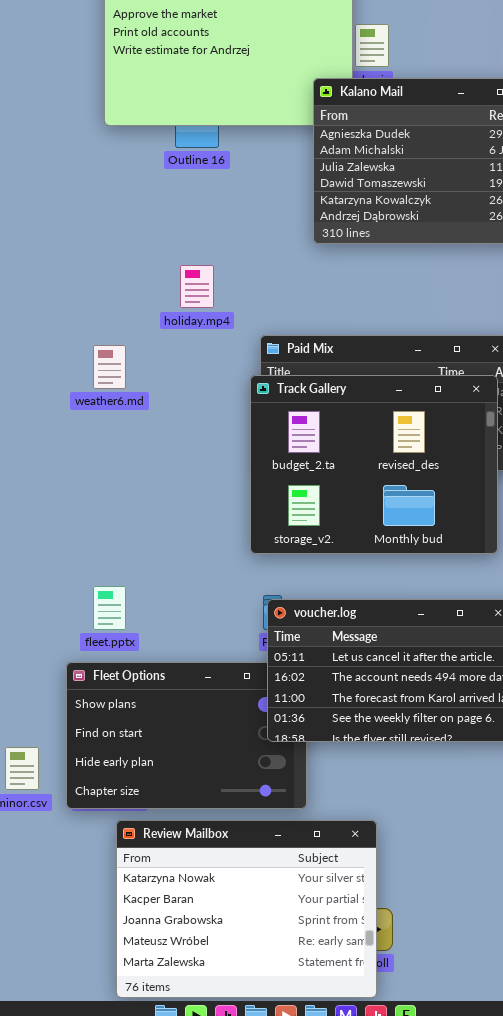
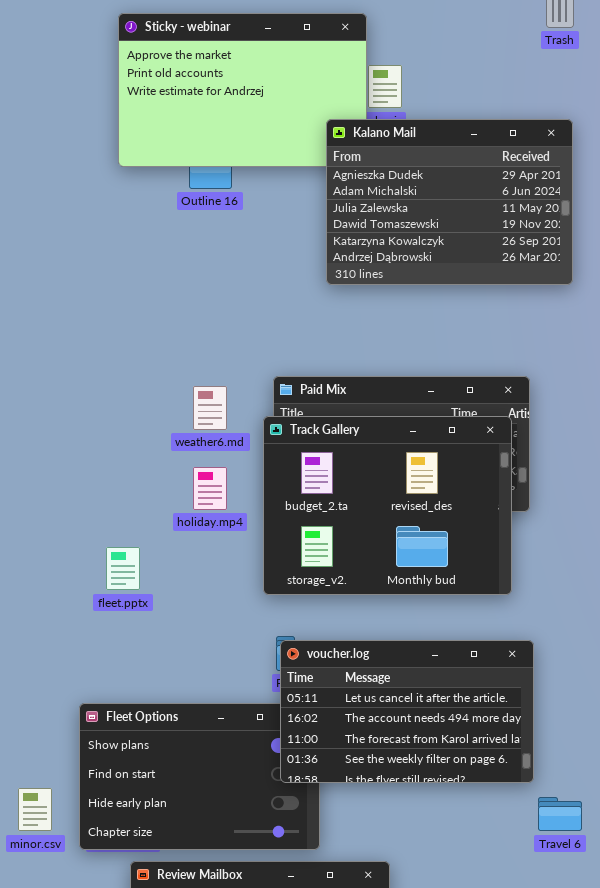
holiday.mp4: [180,265,214,308] -> [193,467,227,510], moved
weather6.md: [93,345,126,389] -> [193,386,227,430], moved
fleet.pptx: [93,586,126,630] -> [106,547,140,590], moved

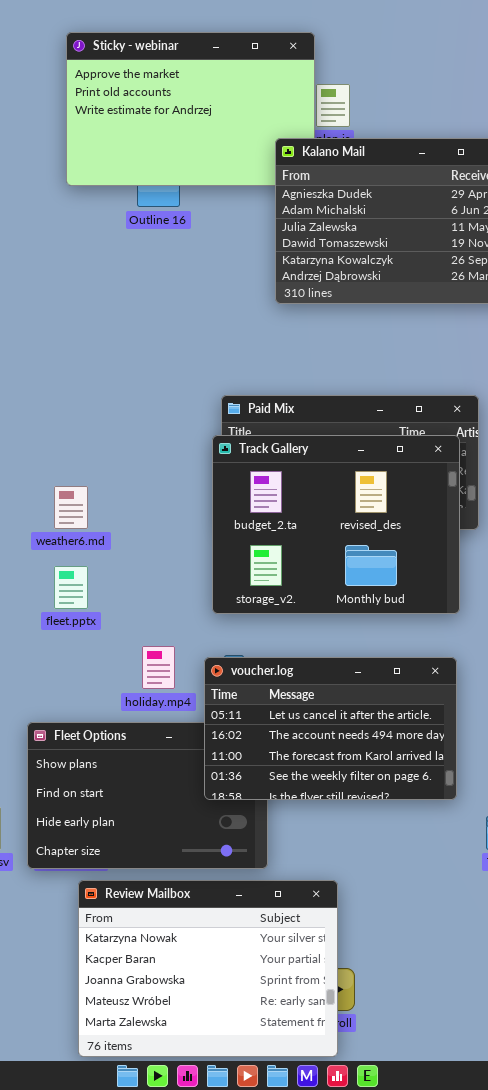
weather6.md: [193,386,227,430] -> [54,486,88,529], moved
holiday.mp4: [193,467,227,510] -> [142,646,175,689], moved
voucher.log: [280,640,534,783] -> [204,657,457,800], moved

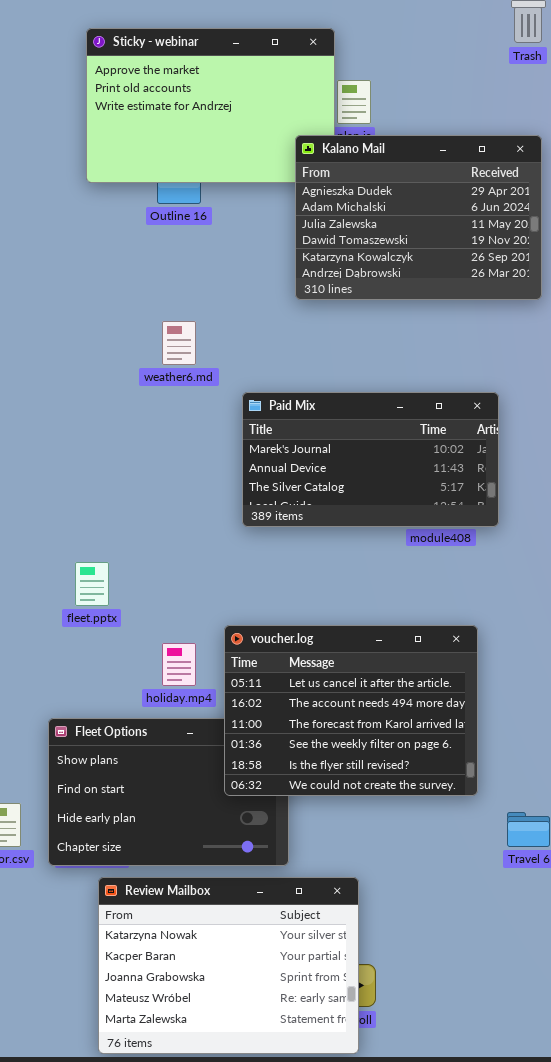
Track Gallery: [212,435,460,614] -> none, closed
weather6.md: [54,486,88,529] -> [162,321,196,365], moved
voucher.log: [204,657,457,800] -> [224,625,478,796], resized

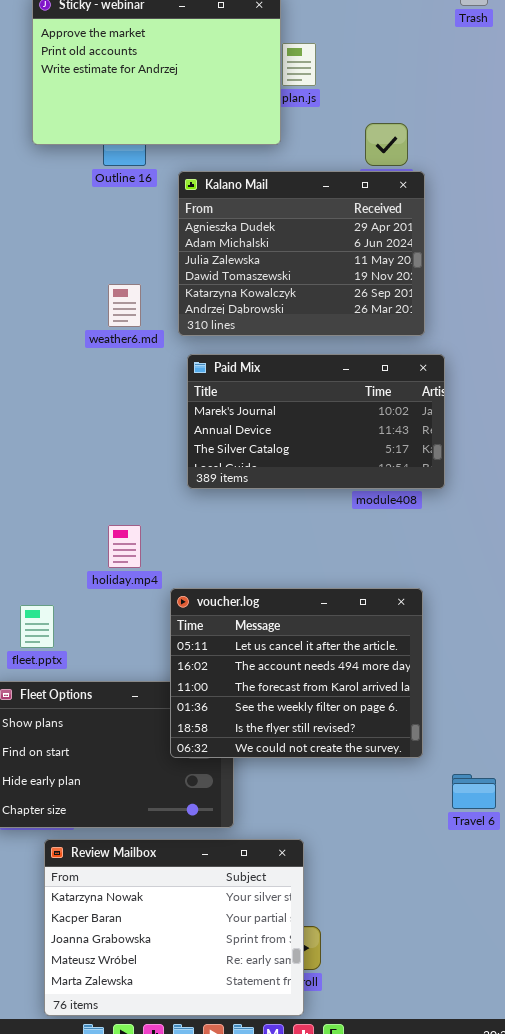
Kalano Mail: [295,135,542,300] -> [178,171,425,336], moved
fleet.pptx: [75,562,109,606] -> [20,605,54,648], moved
holiday.mp4: [162,643,196,686] -> [108,525,141,568], moved

